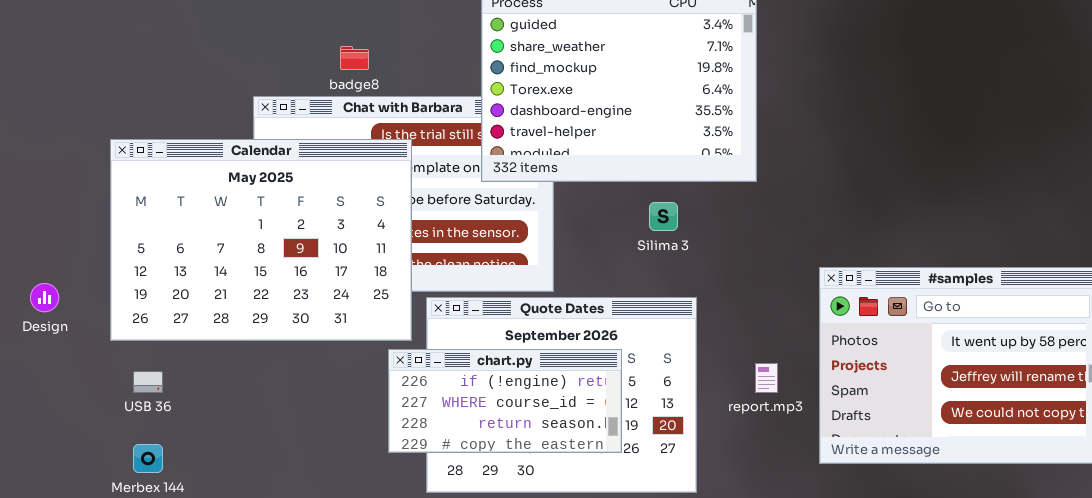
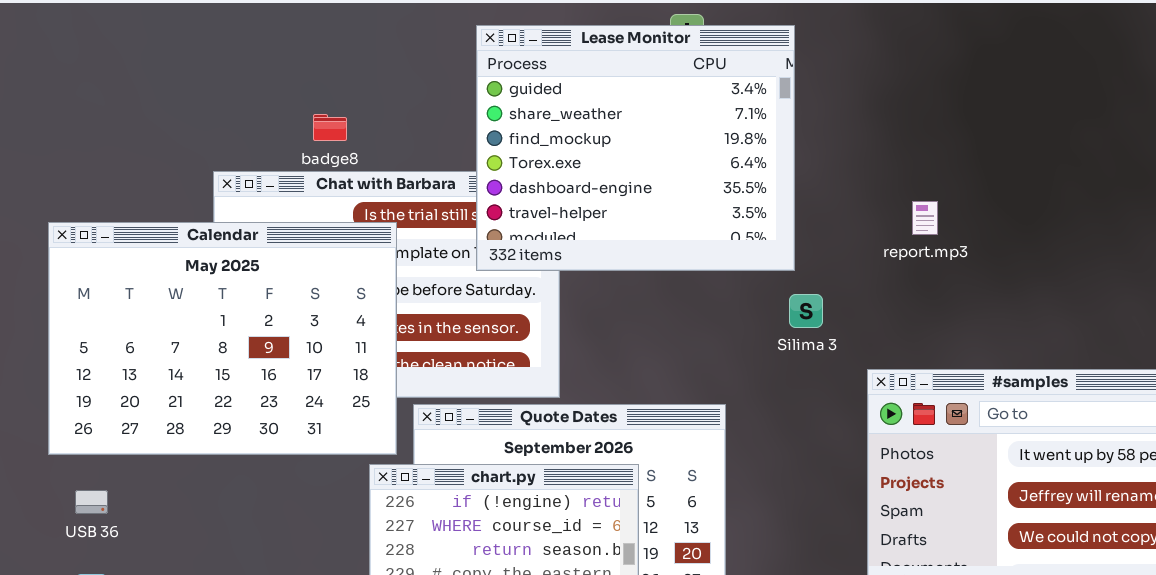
Silima 3: [649,202,678,231] -> [789,294,823,328], moved
report.mp3: [755,363,778,393] -> [912,201,938,235], moved

